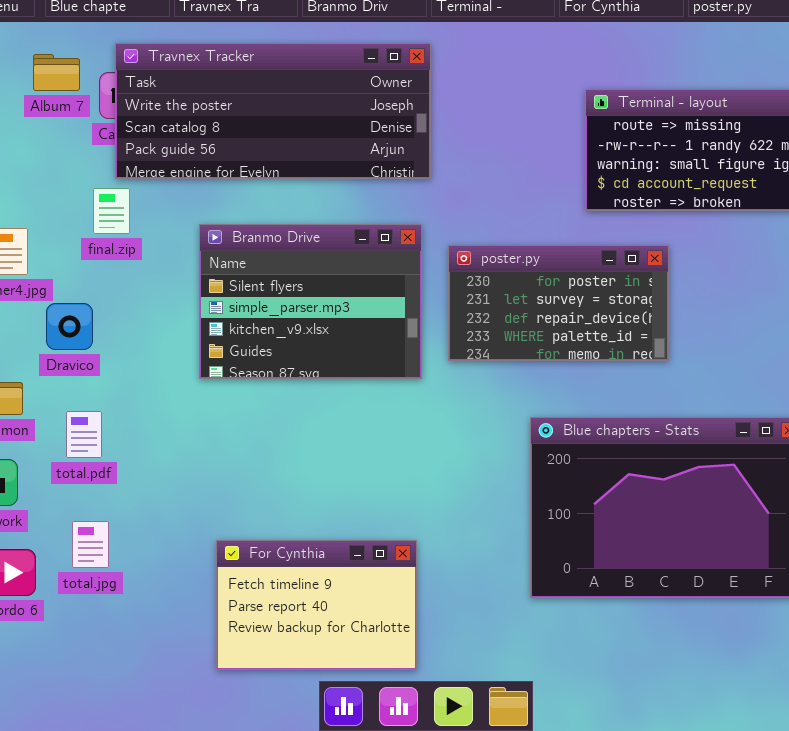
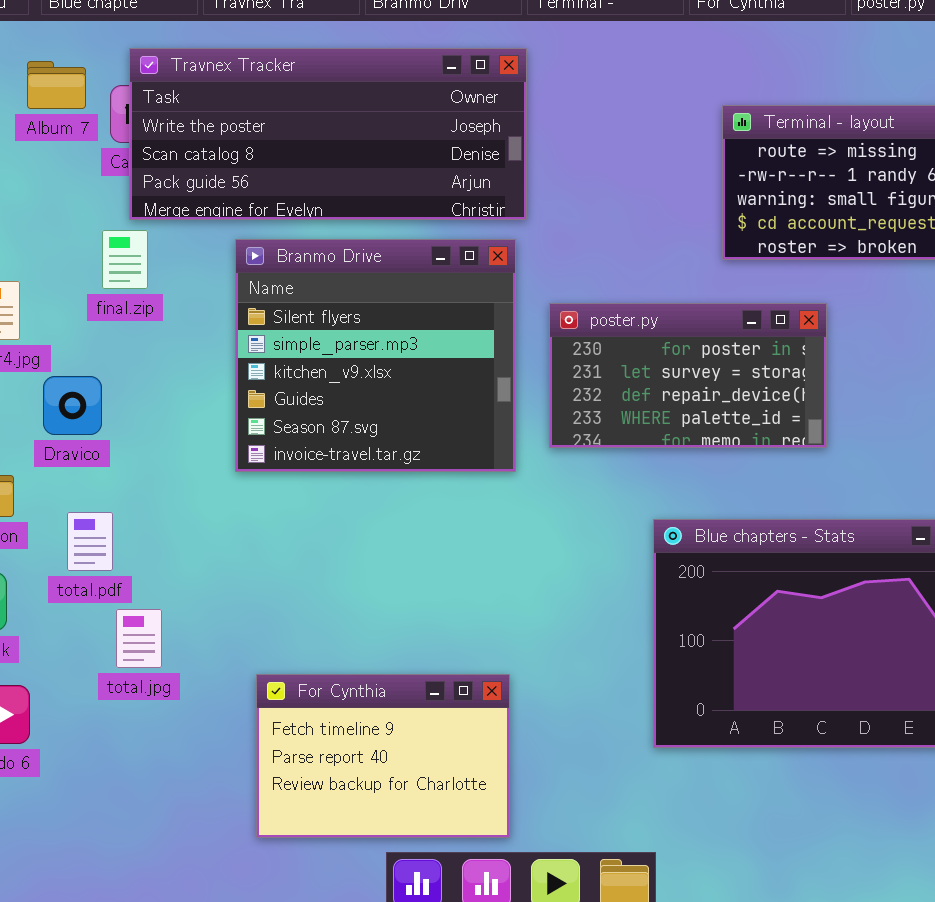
Branmo Drive: [199,224,422,379] -> [235,239,516,472], resized
total.jpg: [72,521,109,568] -> [116,609,162,668], moved

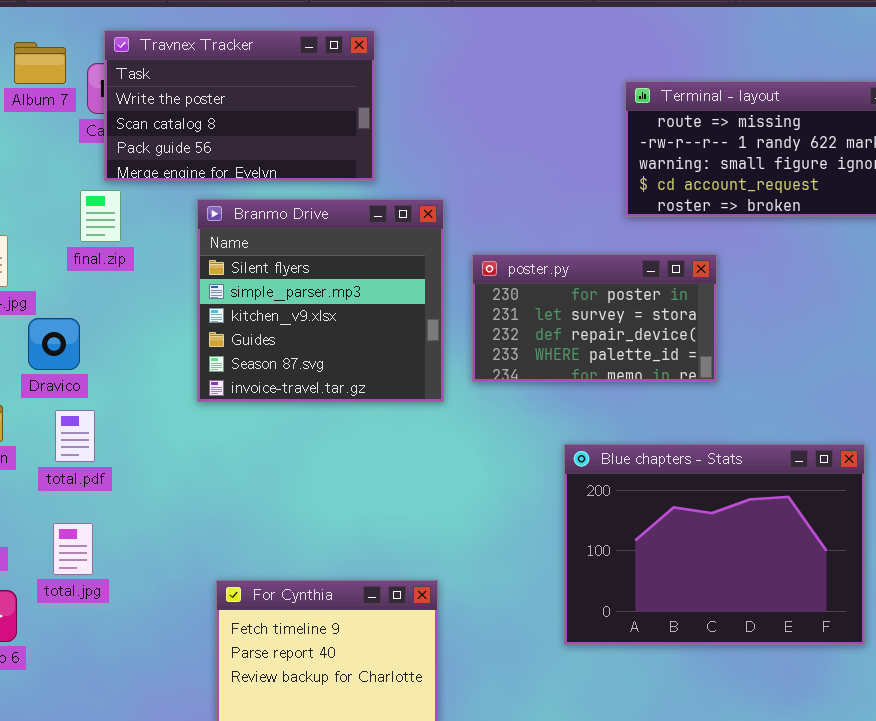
Travnex Tracker: [129,48,527,220] -> [104,30,375,181], resized
total.pdf: [67,512,113,571] -> [55,410,95,462], moved
total.jpg: [116,609,162,668] -> [53,523,93,575], moved

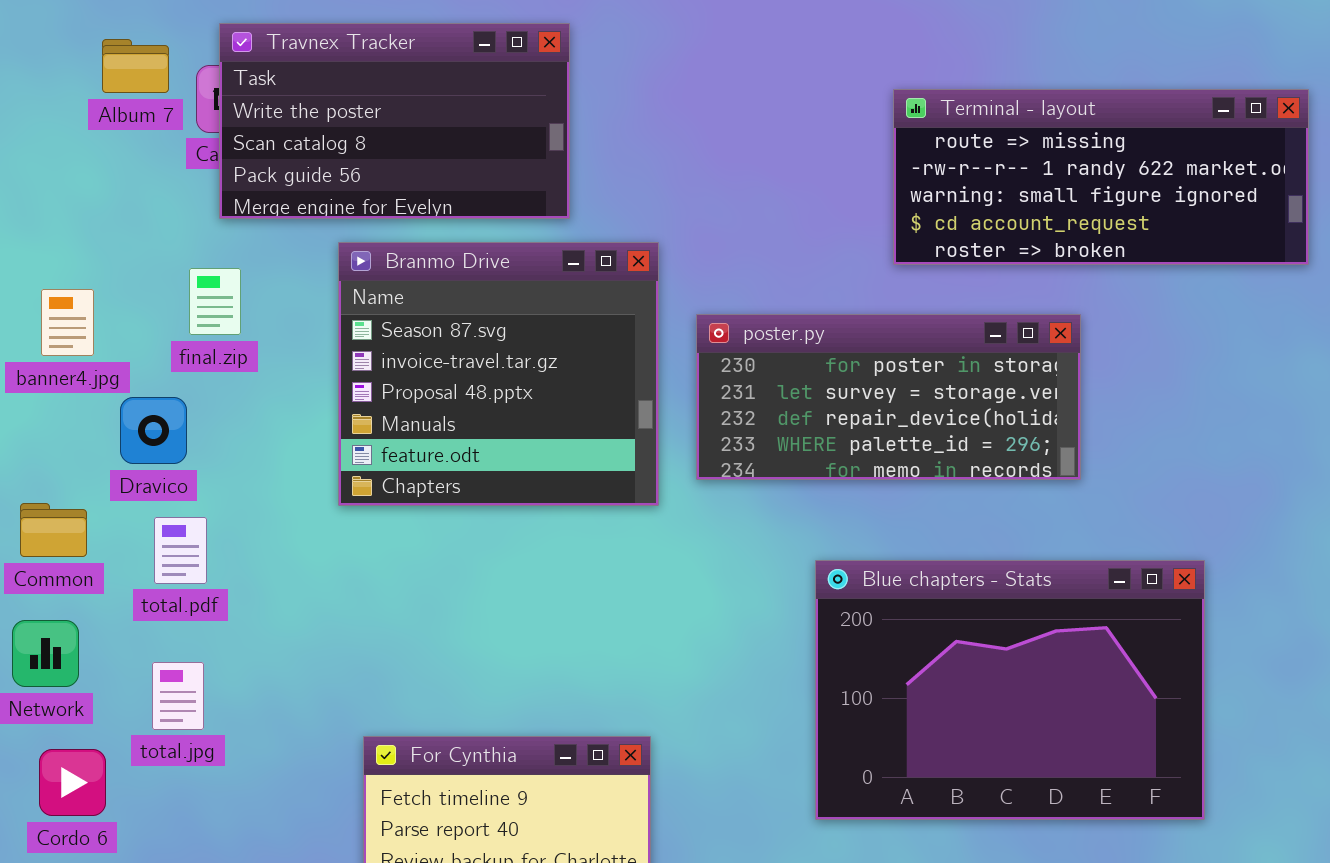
final.zip: [80,190,121,242] -> [189,268,241,335], moved
Branmo Drive: [197,199,444,402] -> [338,242,659,506], scrolled down 4 rows
poster.py: [472,254,717,382] -> [696,314,1081,480], resized

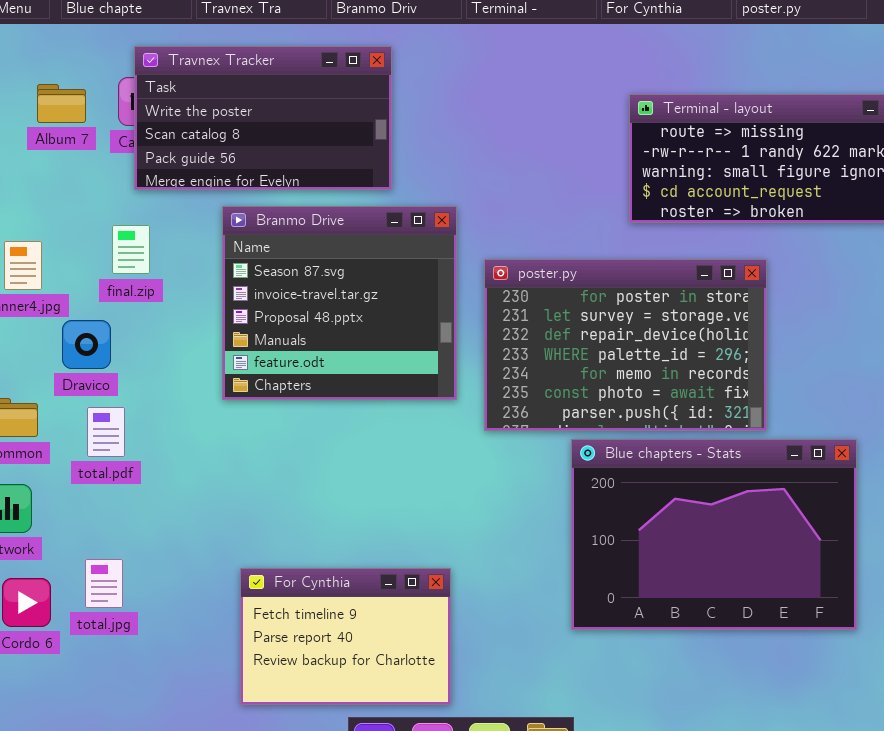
Album 7: [102,39,169,93] -> [37,84,86,123], moved
poster.py: [696,314,1081,480] -> [484,259,767,431], resized
total.jpg: [152,662,204,730] -> [85,559,123,608], moved

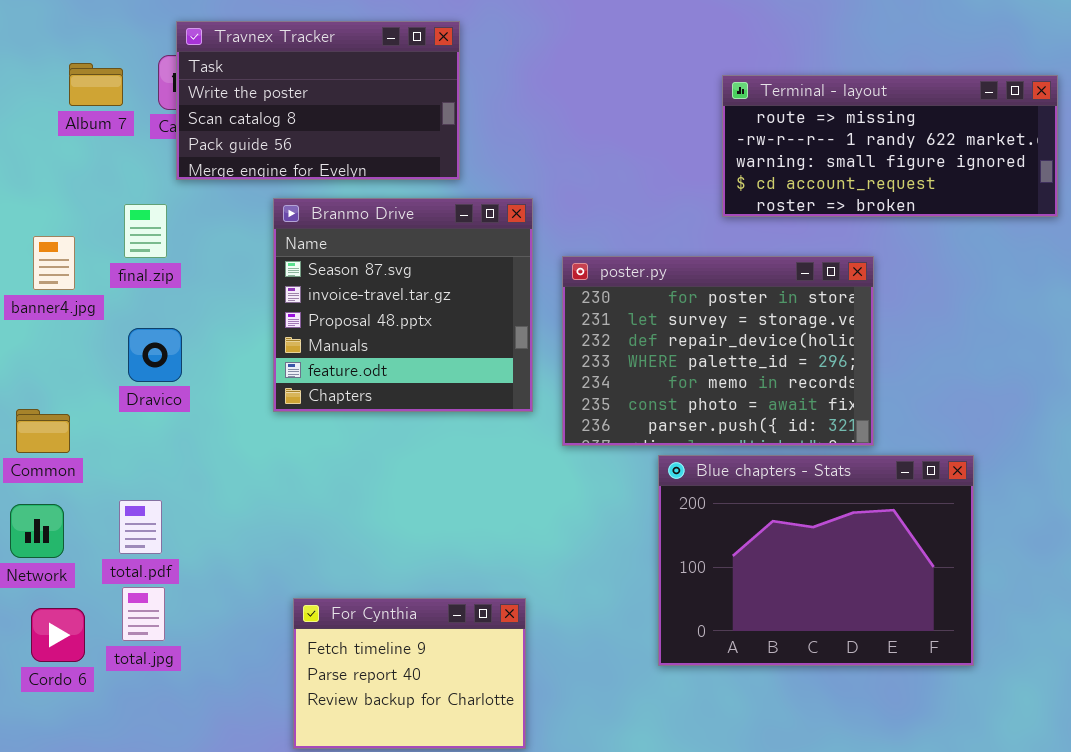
final.zip: [112,225,150,274] -> [124,204,167,258], moved
Dravico: [62,320,111,369] -> [128,328,182,382], moved
total.pdf: [87,407,125,457] -> [119,500,162,554], moved

